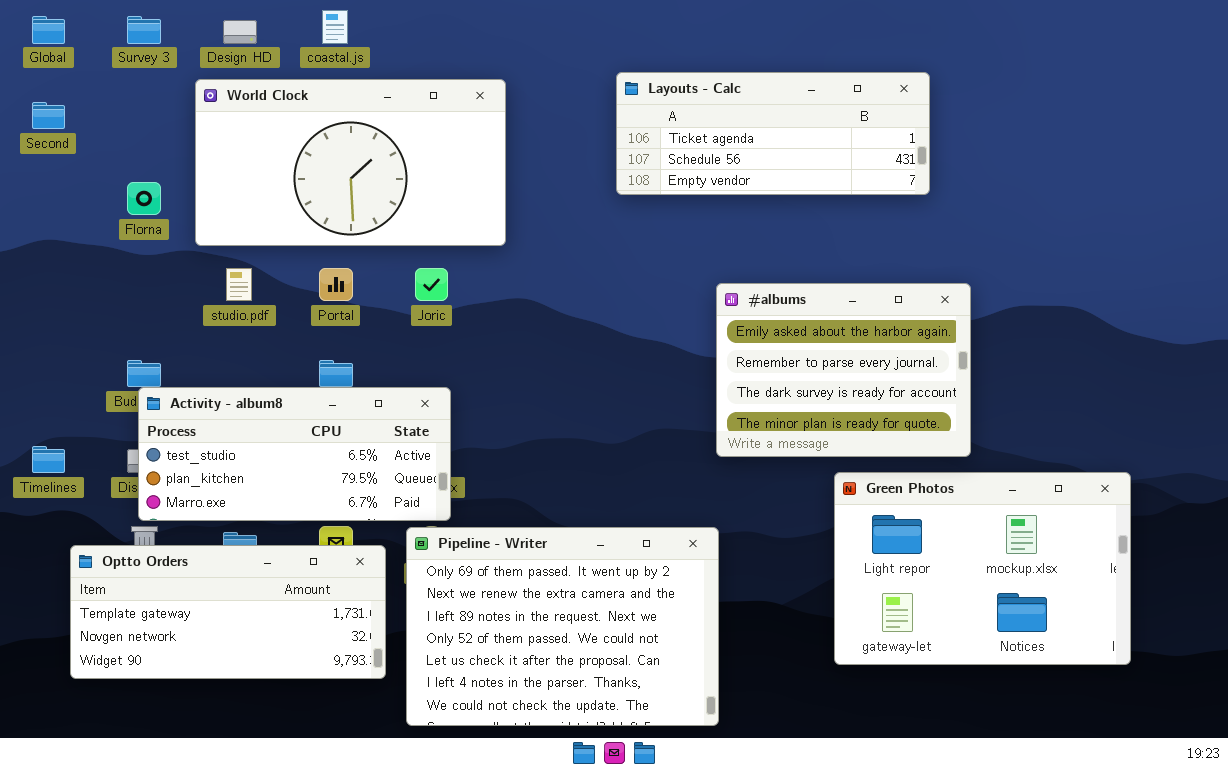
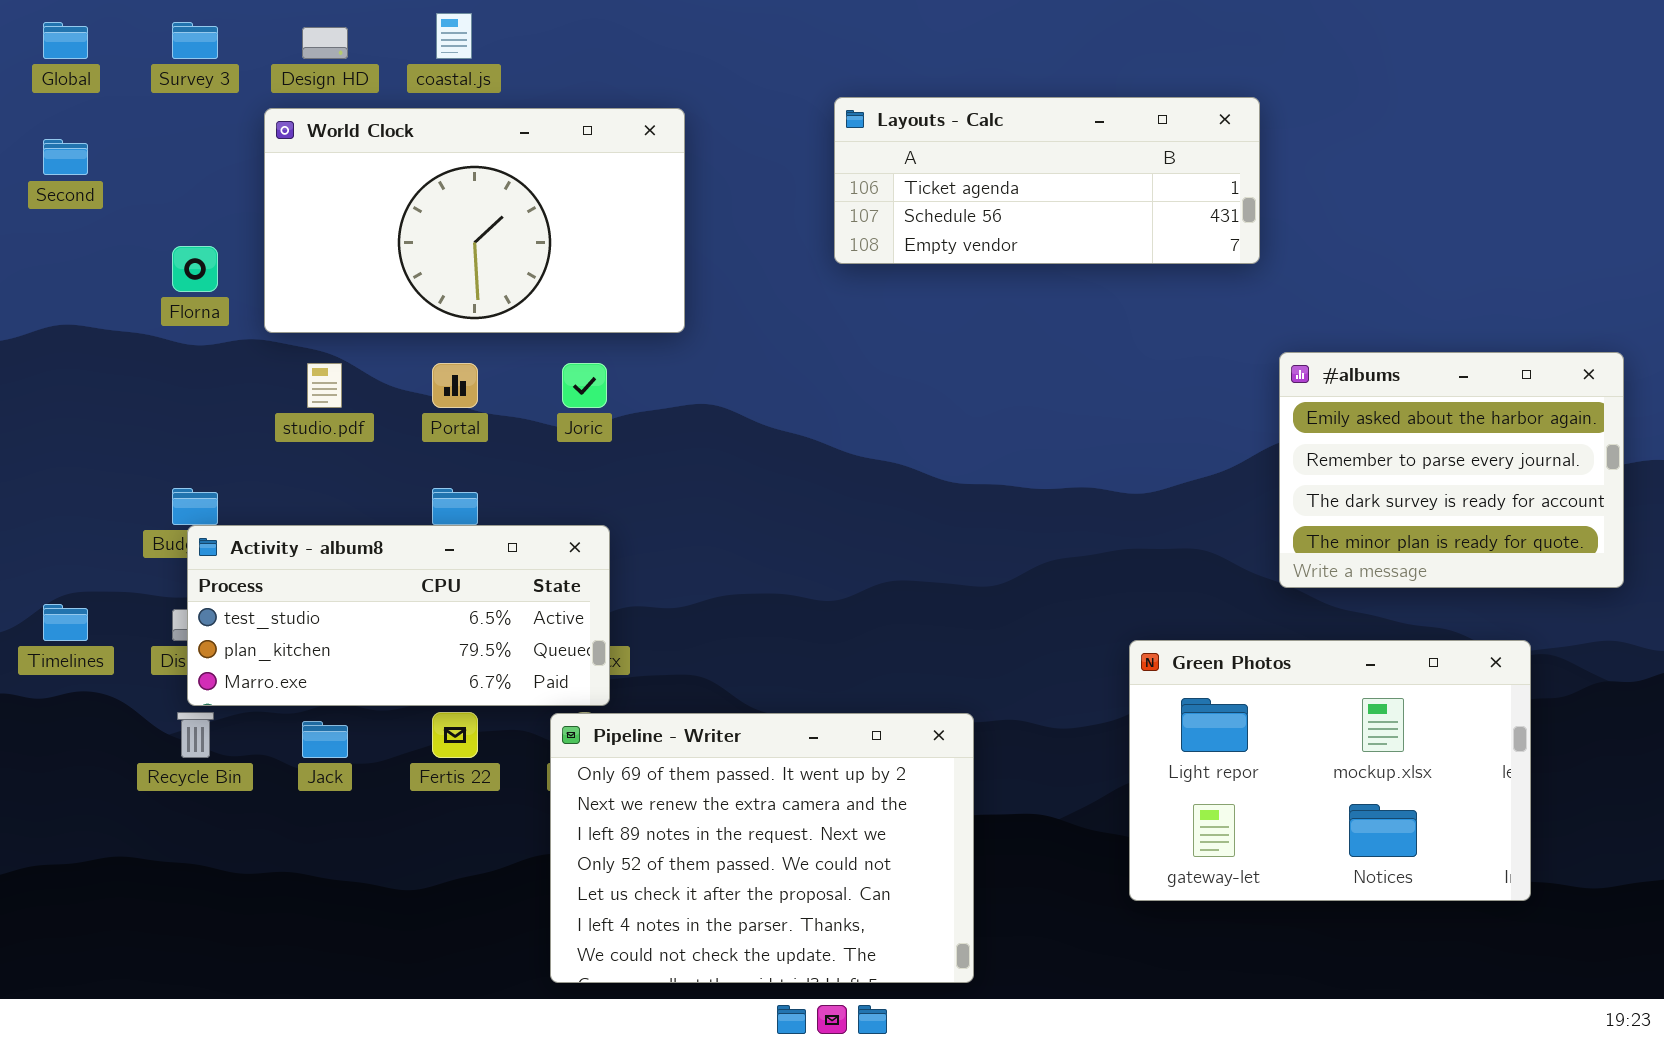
#albums: [716,283,971,457] -> [1279,352,1624,588], moved
Optto Orders: [70,545,386,679] -> none, closed

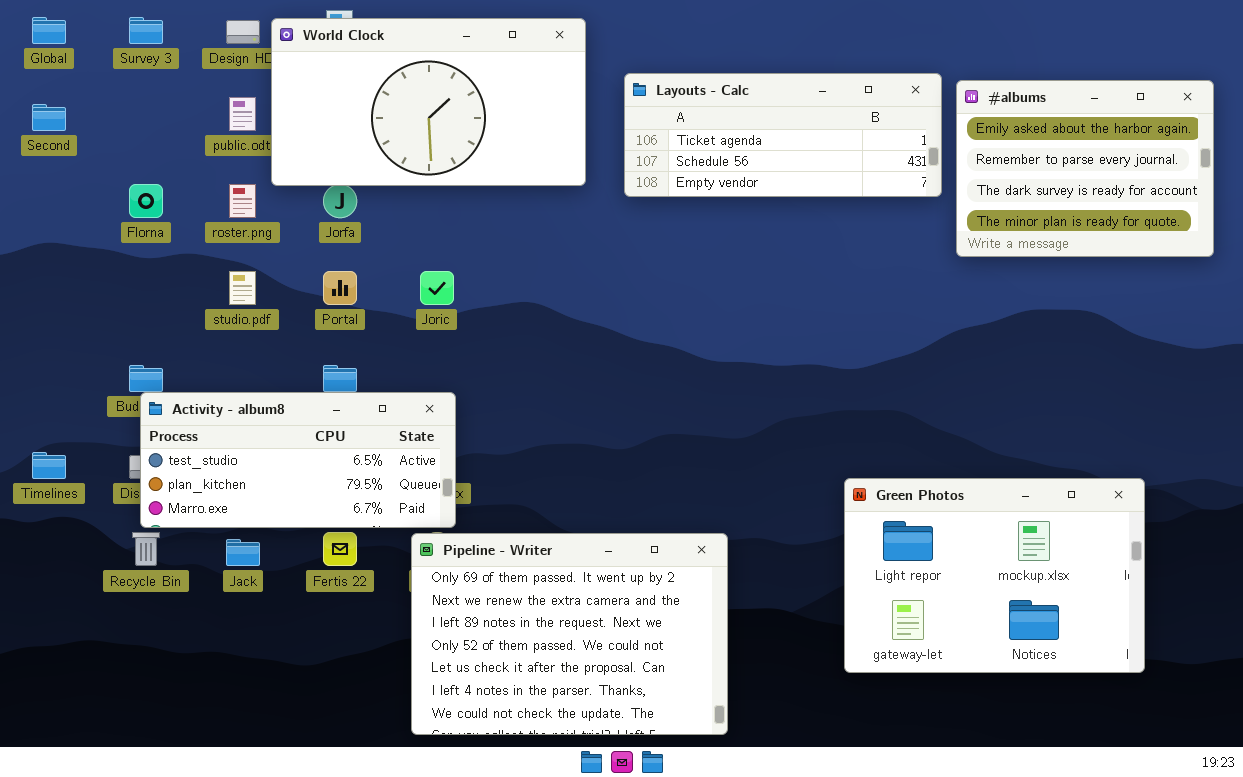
World Clock: [264,108,685,333] -> [271,18,586,186], moved
#albums: [1279,352,1624,588] -> [956,80,1214,257], moved

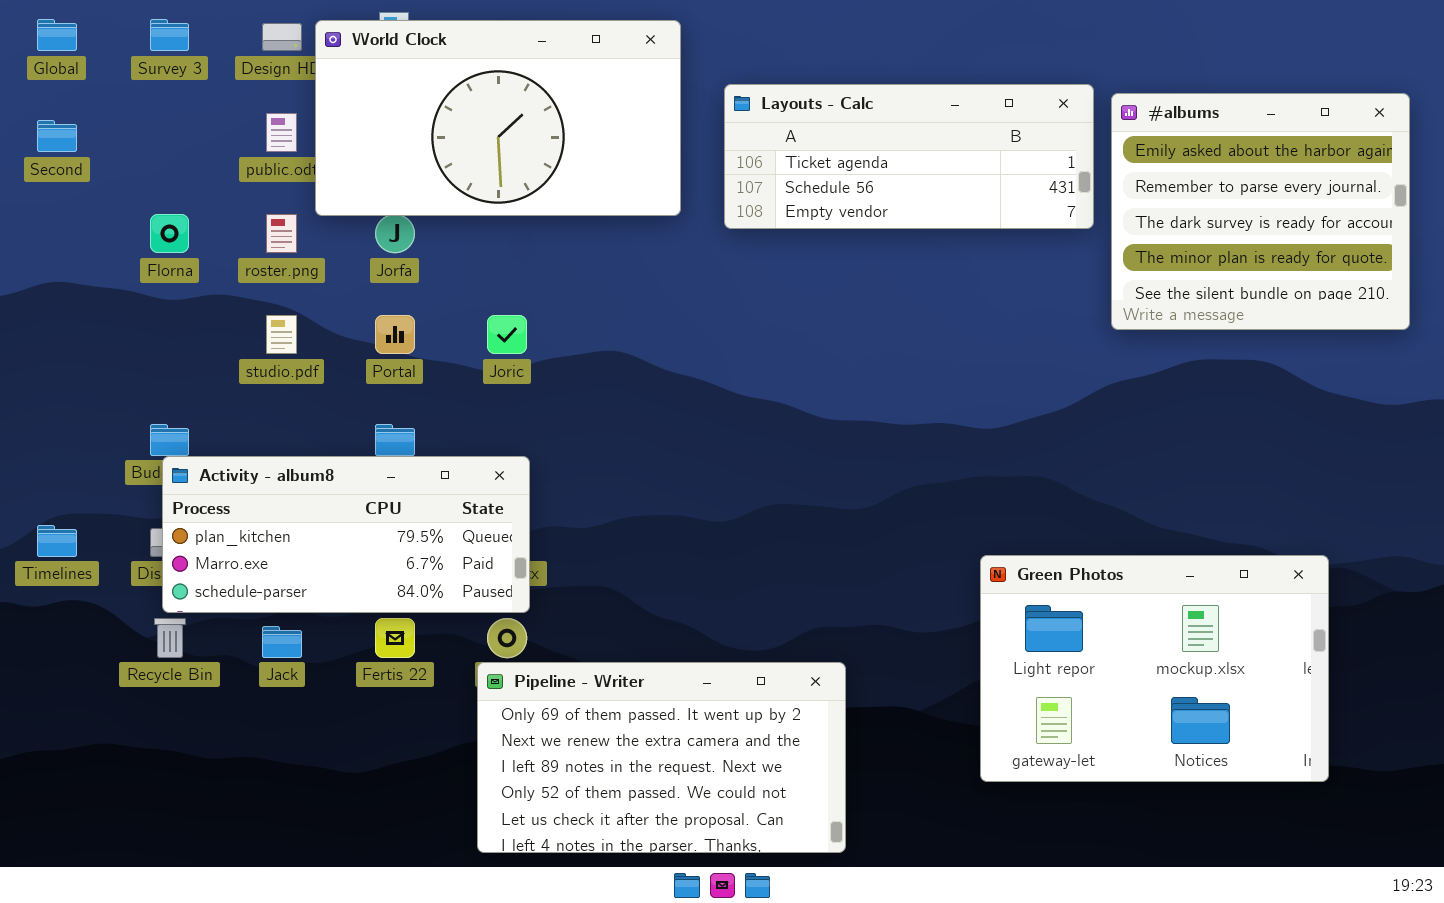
#albums: [956,80,1214,257] -> [1111,93,1410,330], resized
Activity - album8: [140,392,456,528] -> [162,456,530,613], scrolled down 1 row
Pipeline - Writer: [411,533,728,735] -> [477,662,846,853], resized

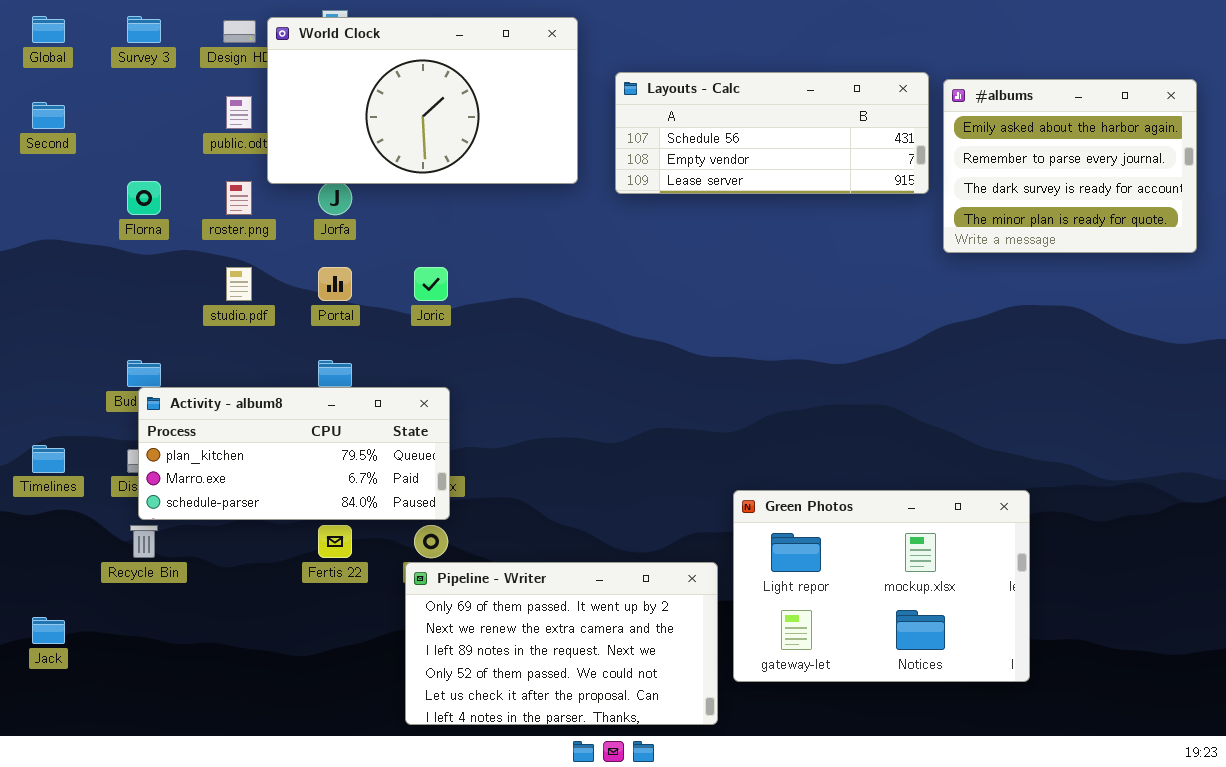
Layouts - Calc: [724,84,1094,229] -> [615,72,929,194], scrolled down 1 row
#albums: [1111,93,1410,330] -> [943,79,1197,253], resized
Green Photos: [980,555,1329,782] -> [733,490,1030,682], moved
Jack: [262,626,302,658] -> [32,617,65,644], moved

